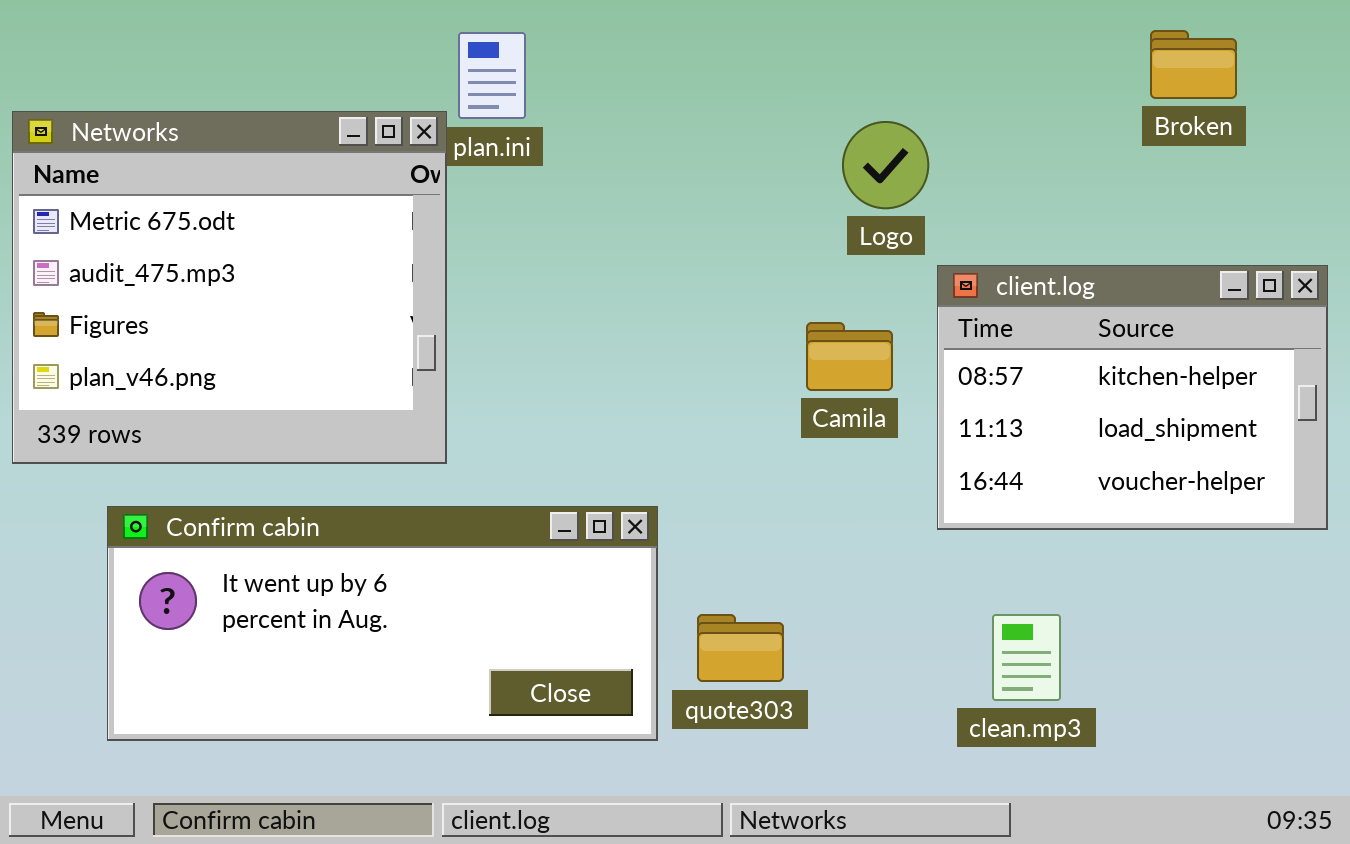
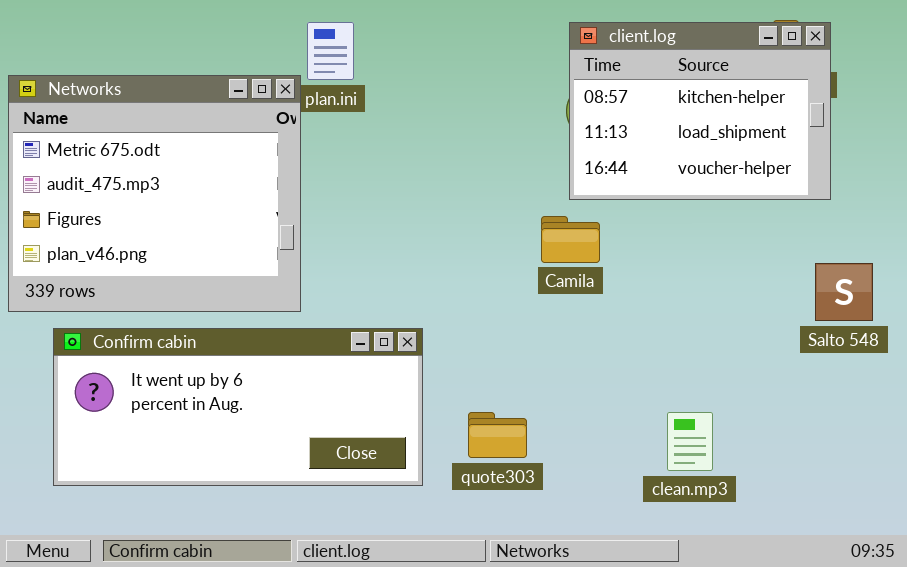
client.log: [937,265,1328,530] -> [569,22,831,200], moved
Confirm cabin: [107,506,658,741] -> [53,328,423,486], moved

